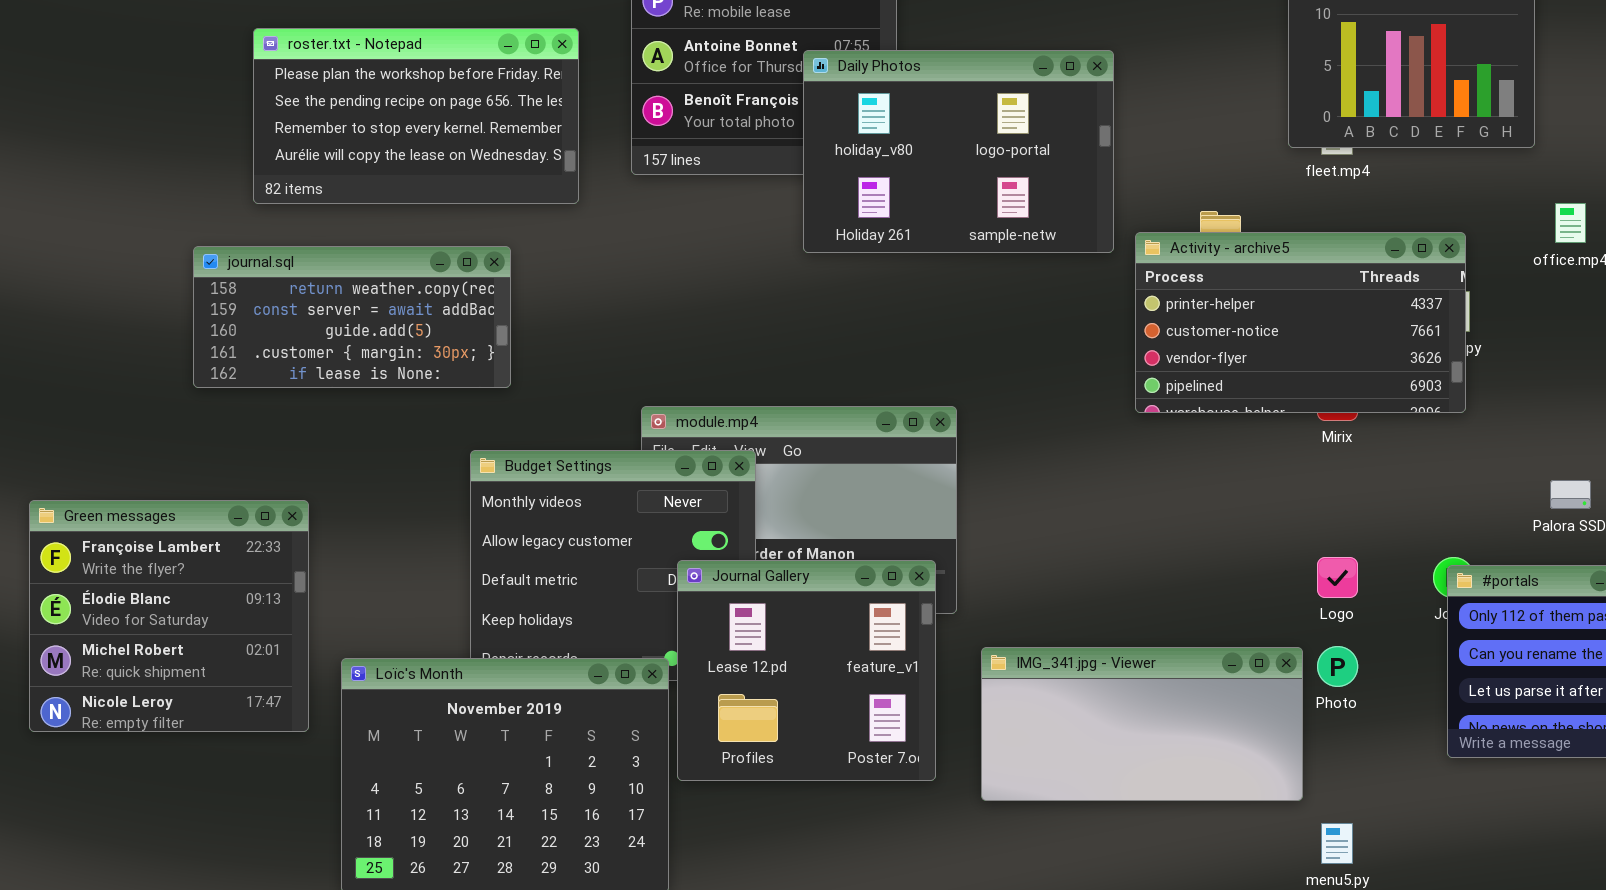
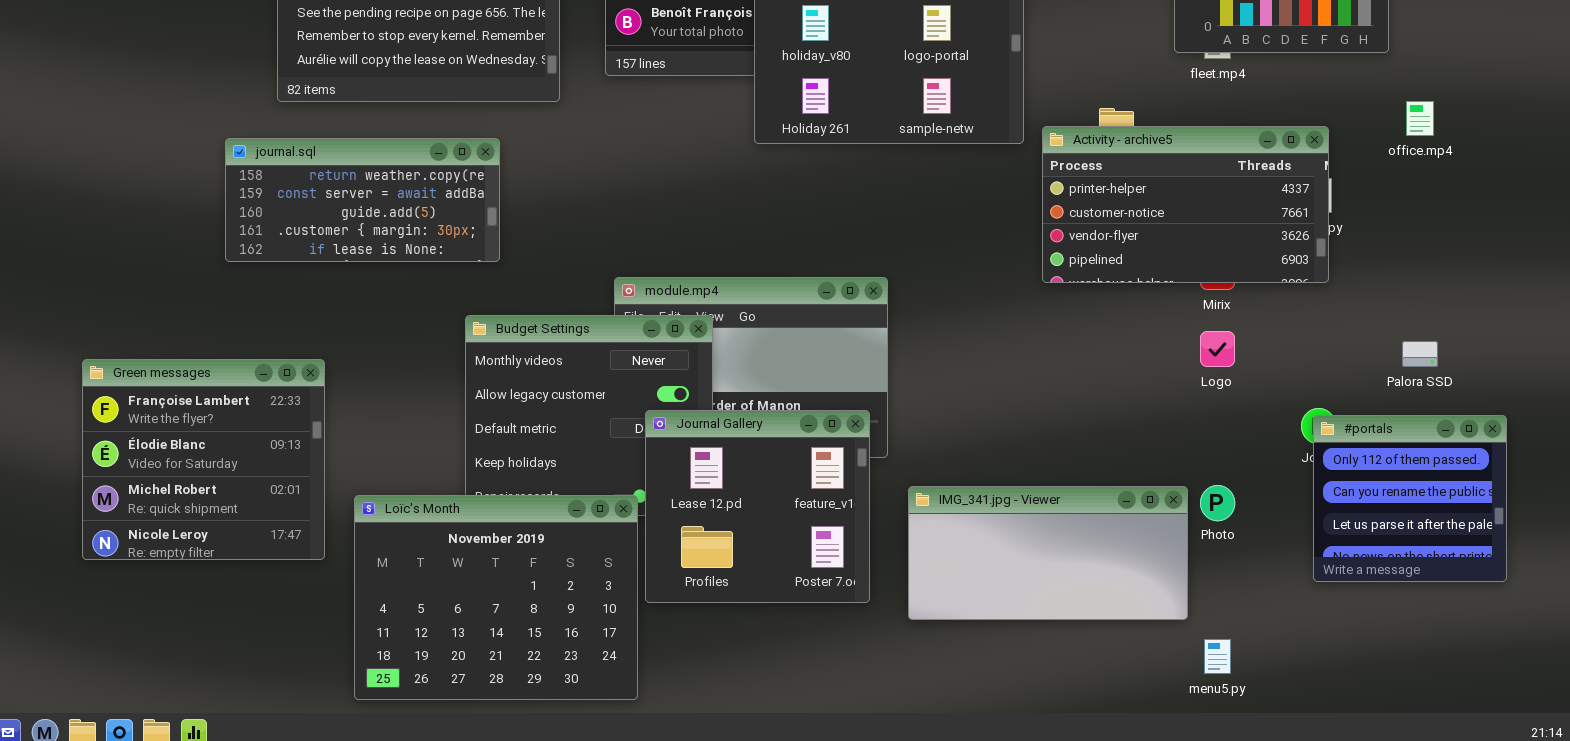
Logo: [1317,557,1358,598] -> [1200,331,1235,367], moved

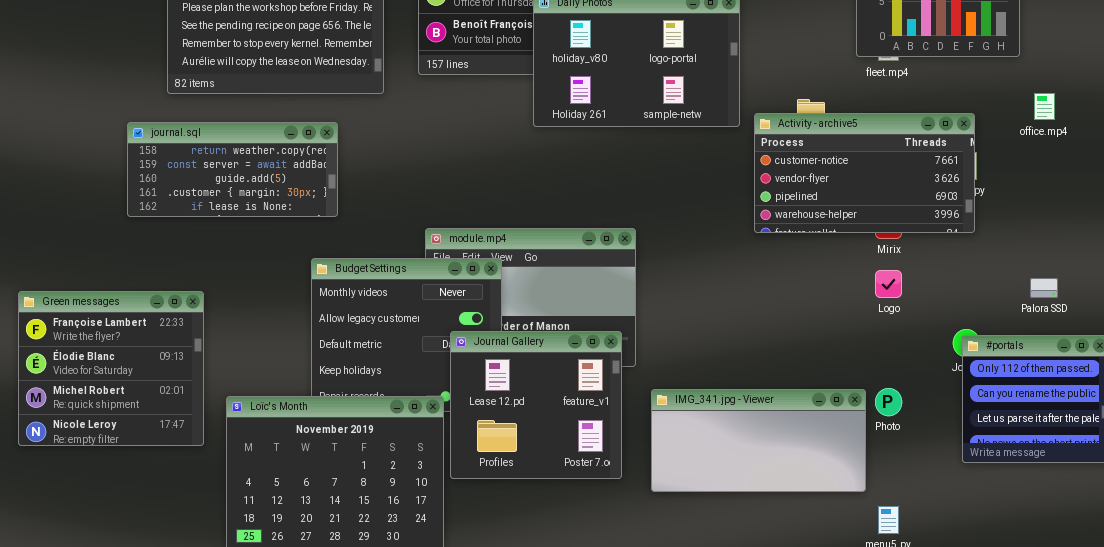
Activity - archive5: [1042,126,1329,283] -> [754,113,975,233], scrolled down 1 row

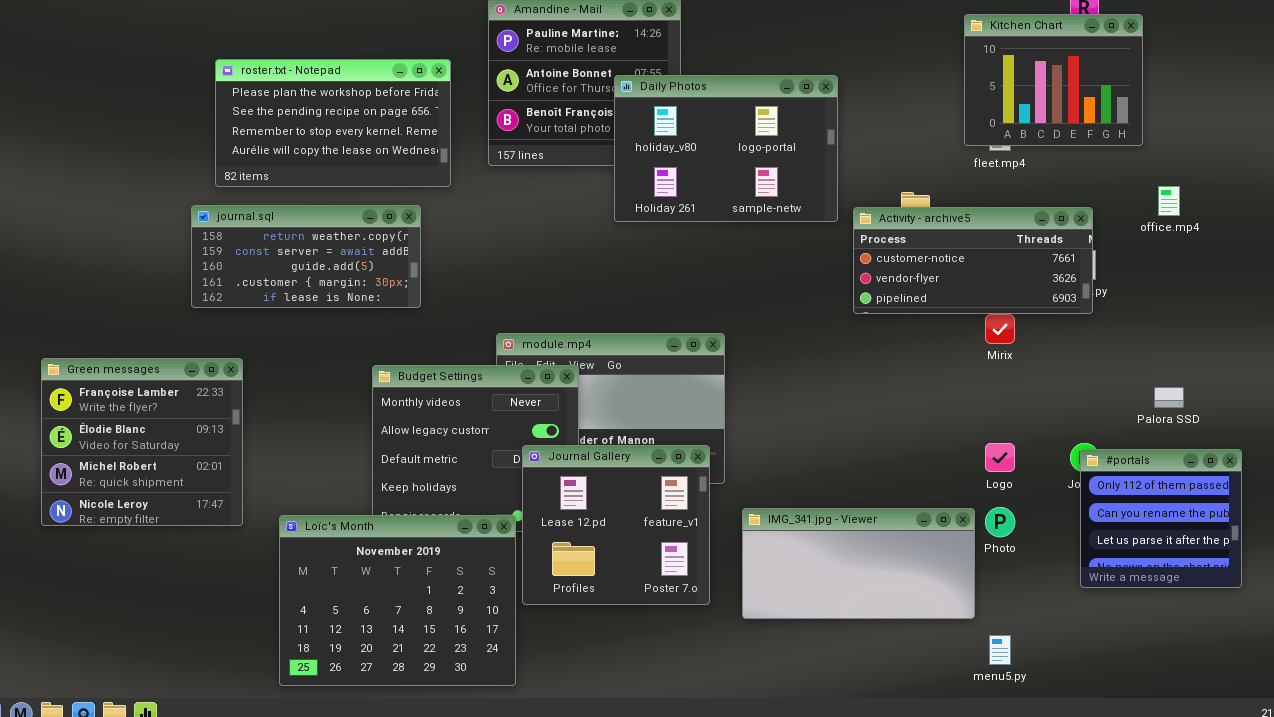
Activity - archive5: [754,113,975,233] -> [853,207,1093,314], resized
journal.sql: [127,122,338,217] -> [191,205,421,308], moved
Logo: [875,270,902,298] -> [985,443,1015,472], moved
Green messages: [18,291,204,446] -> [41,358,243,526], moved

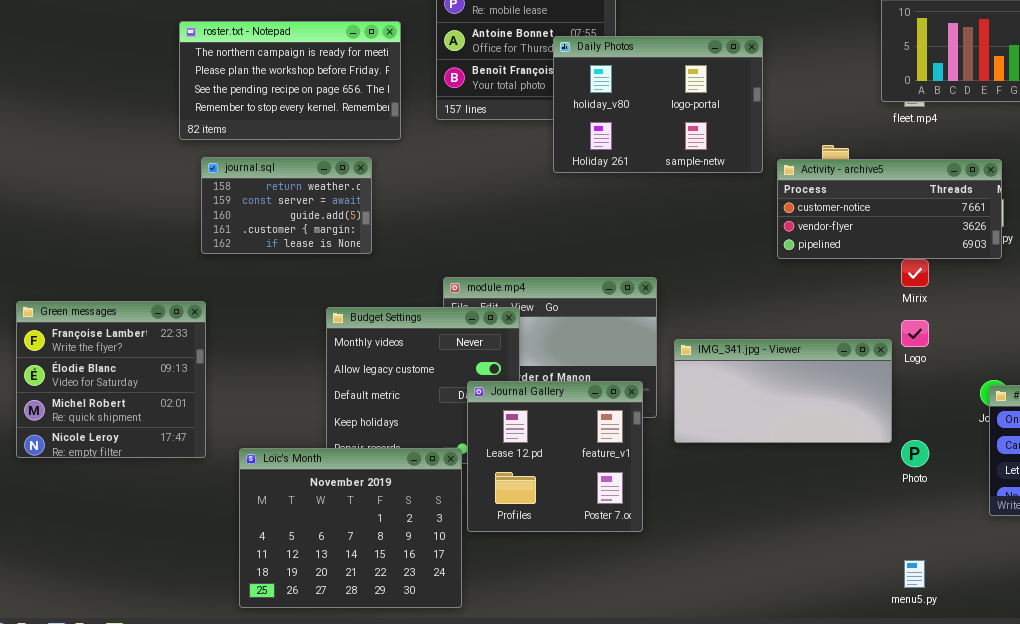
roster.txt - Notepad: [215,59,451,187] -> [179,21,401,140], scrolled up 1 row
journal.sql: [191,205,421,308] -> [201,157,372,254], resized
Logo: [985,443,1015,472] -> [901,320,929,347], moved
IMG_341.jpg - Viewer: [742,508,975,619] -> [674,339,892,443], moved

